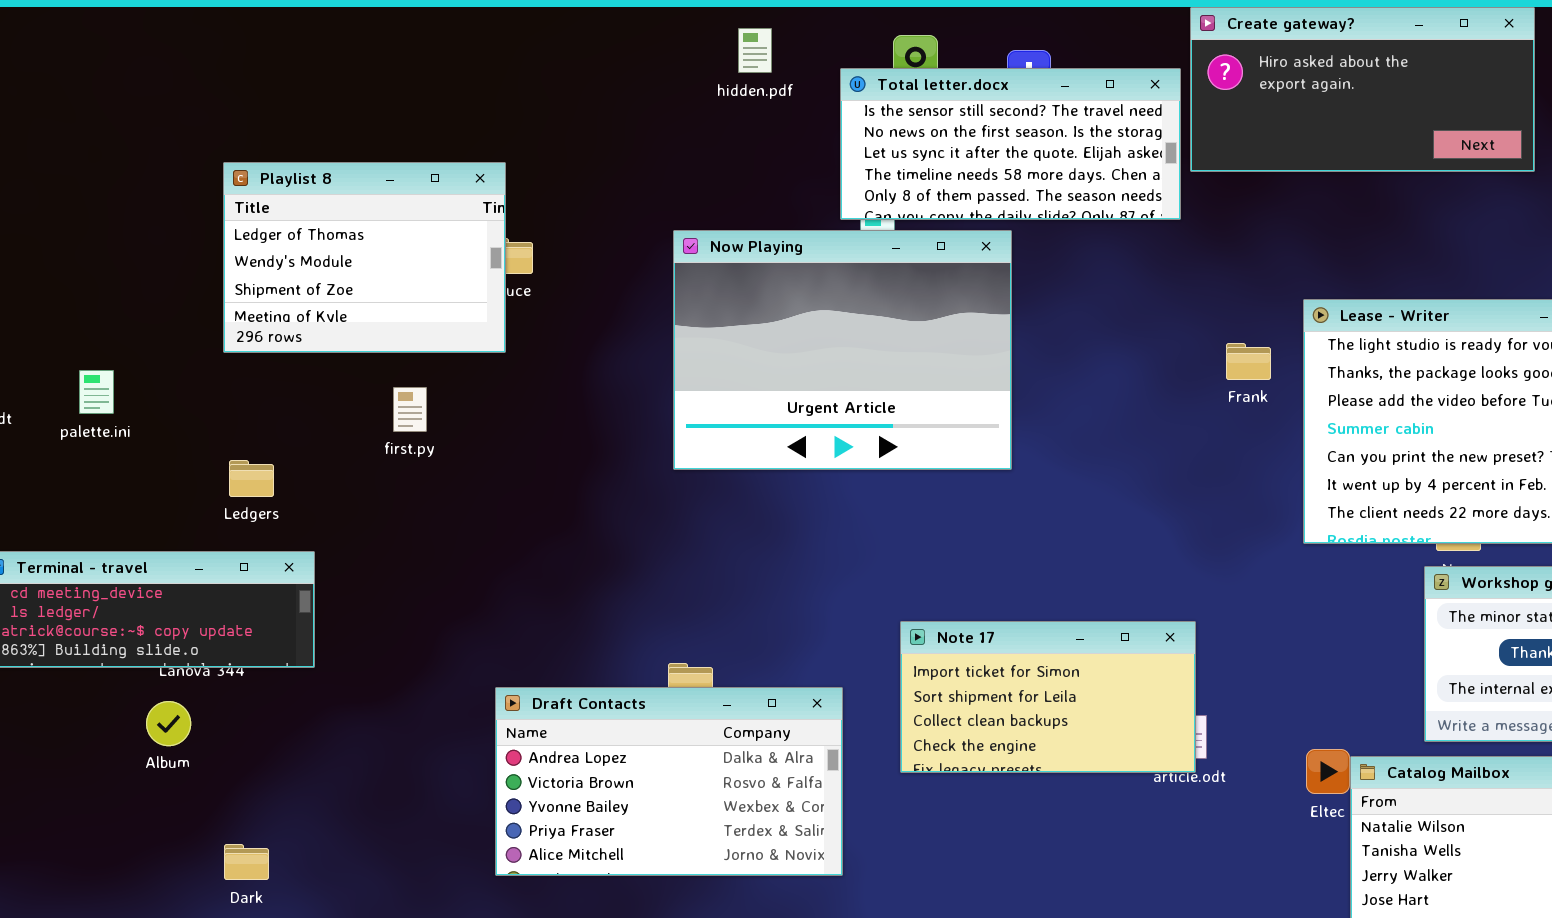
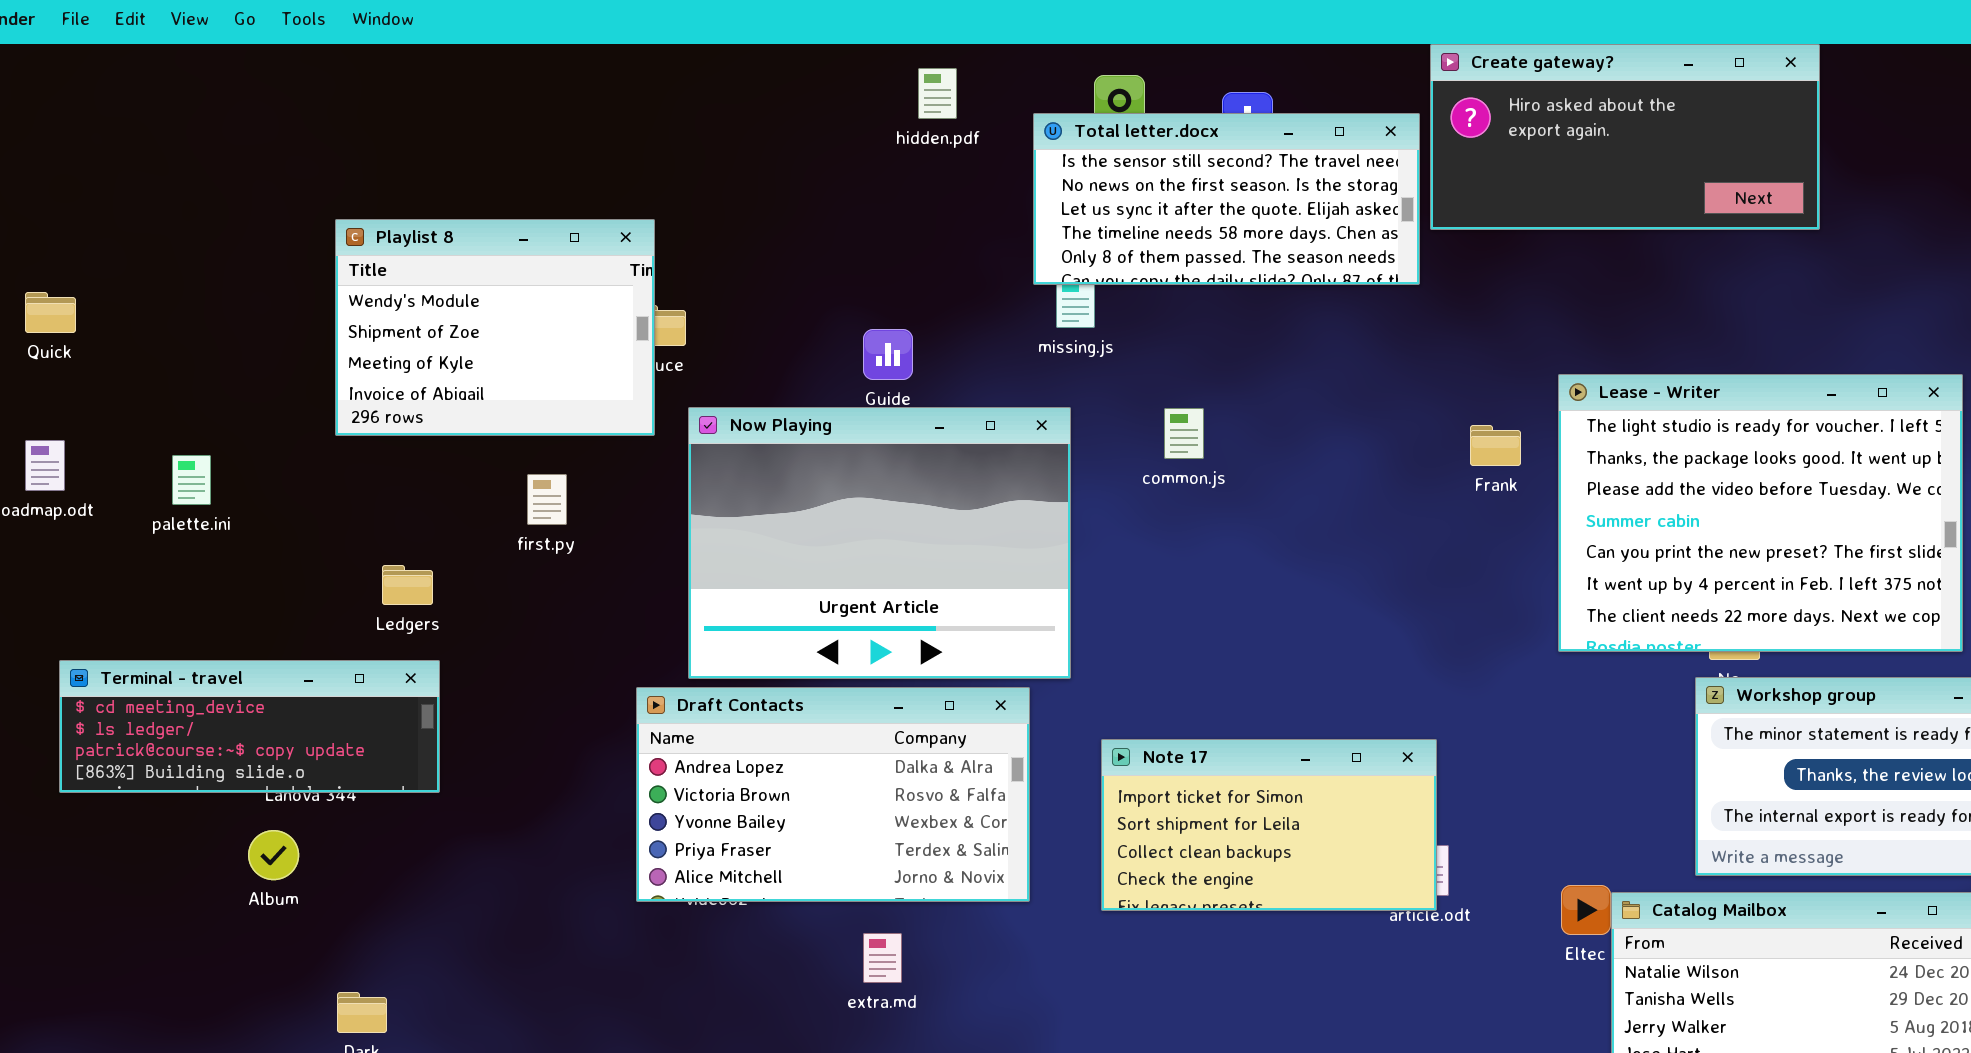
Playlist 8: [223,162,506,353] -> [335,219,655,436], scrolled down 1 row
Now Playing: [673,230,1012,470] -> [688,407,1071,679], moved
Ledgers: [229,460,274,497] -> [382,565,433,605], moved
Draft Contacts: [495,687,843,876] -> [636,687,1030,902], moved

